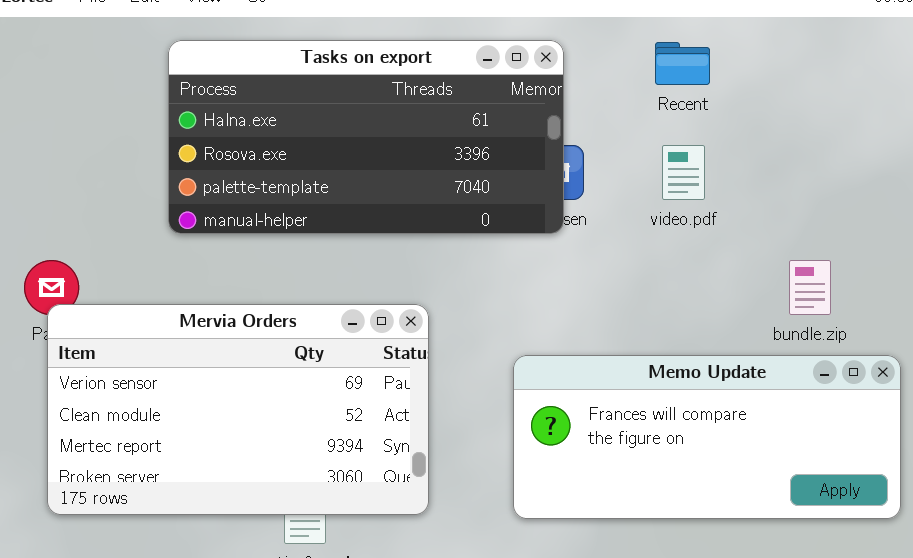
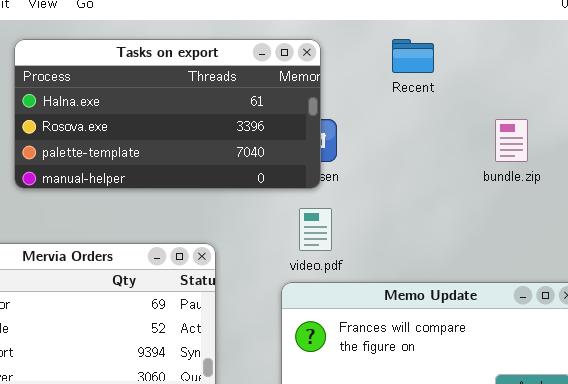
video.pdf: [662,145,705,200] -> [299,208,332,251], moved
bundle.zip: [789,260,831,315] -> [495,119,528,162], moved

